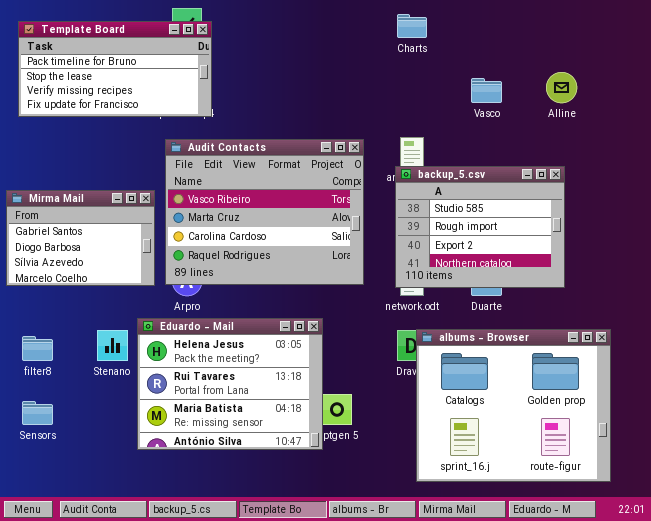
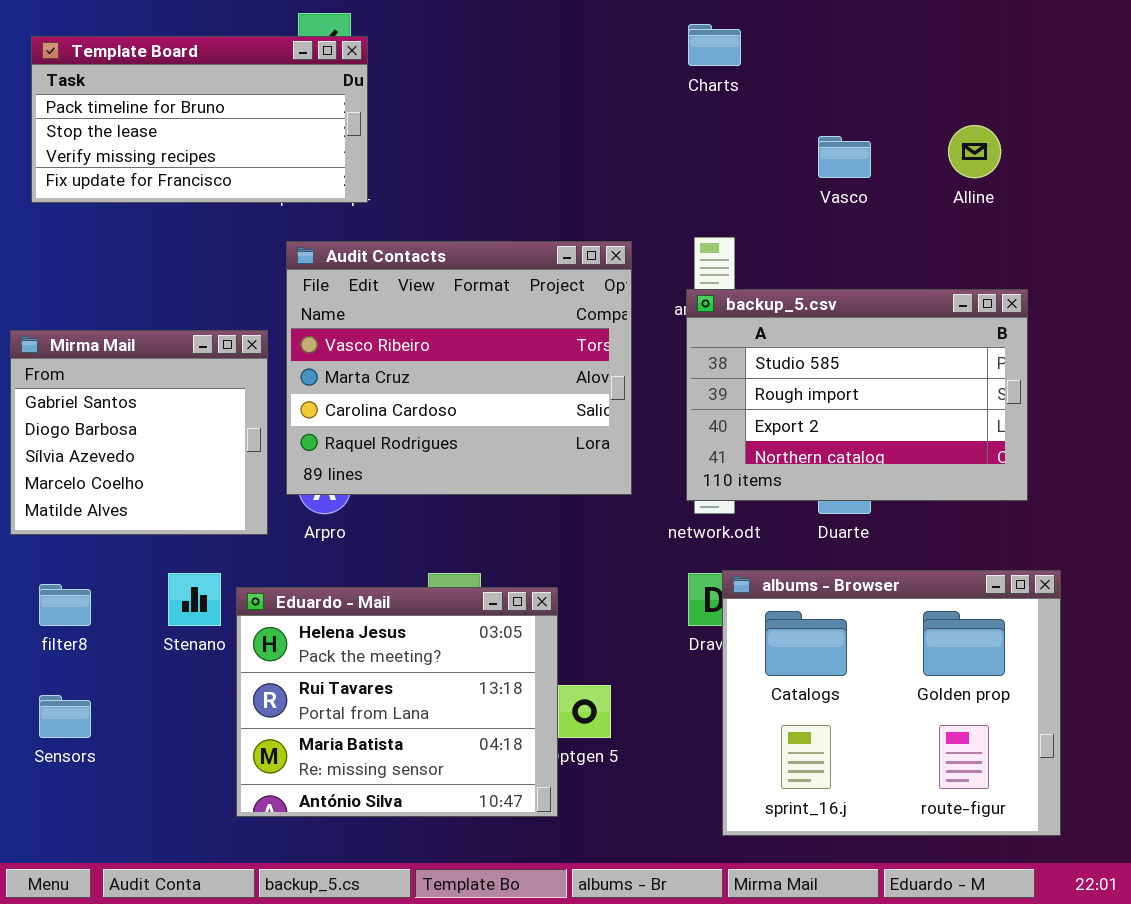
backup_5.csv: [395,166,565,288] -> [686,289,1028,501], resized
Mirma Mail: [6,190,155,286] -> [10,330,268,535], resized
Eduardo - Mail: [137,318,323,450] -> [236,587,558,817], moved

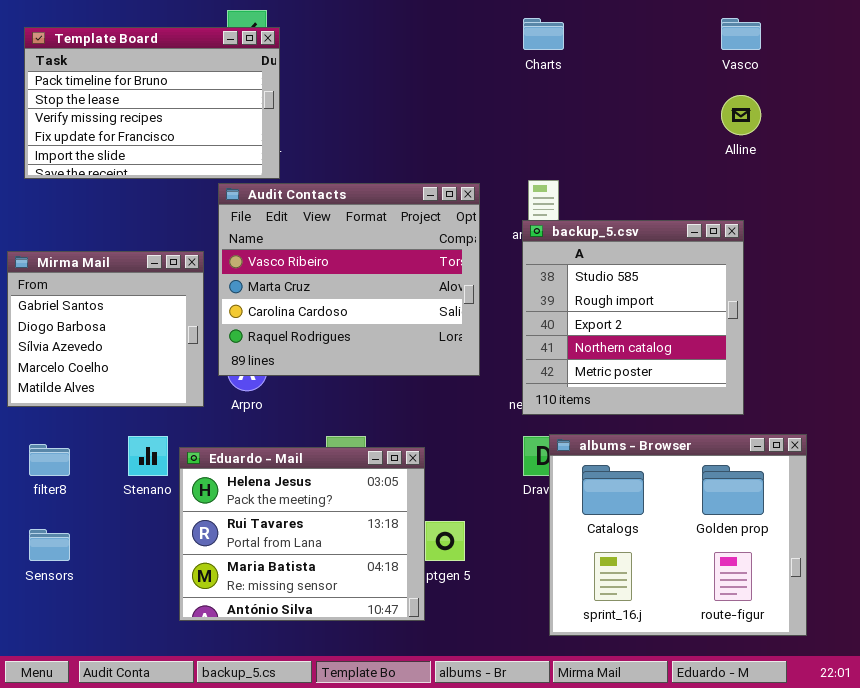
Template Board: [31,36,368,203] -> [24,27,280,179], resized
Vasco: [818,136,871,178] -> [721,18,761,50], moved
backup_5.csv: [686,289,1028,501] -> [522,220,744,415], resized

